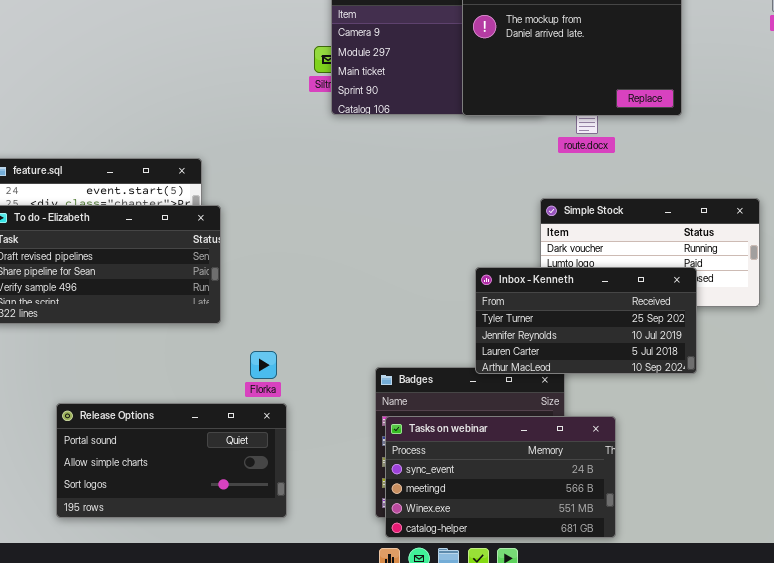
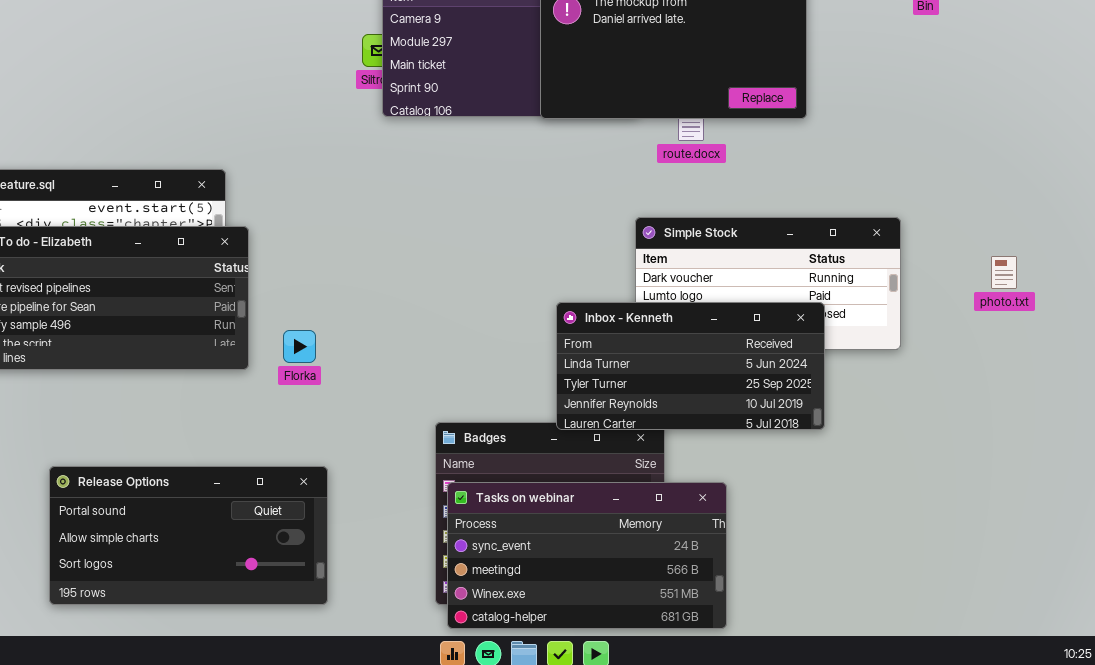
Inbox - Kenneth: [475,267,697,374] -> [556,302,825,430], scrolled up 1 row
Florka: [250,351,277,379] -> [283,330,316,363], moved

